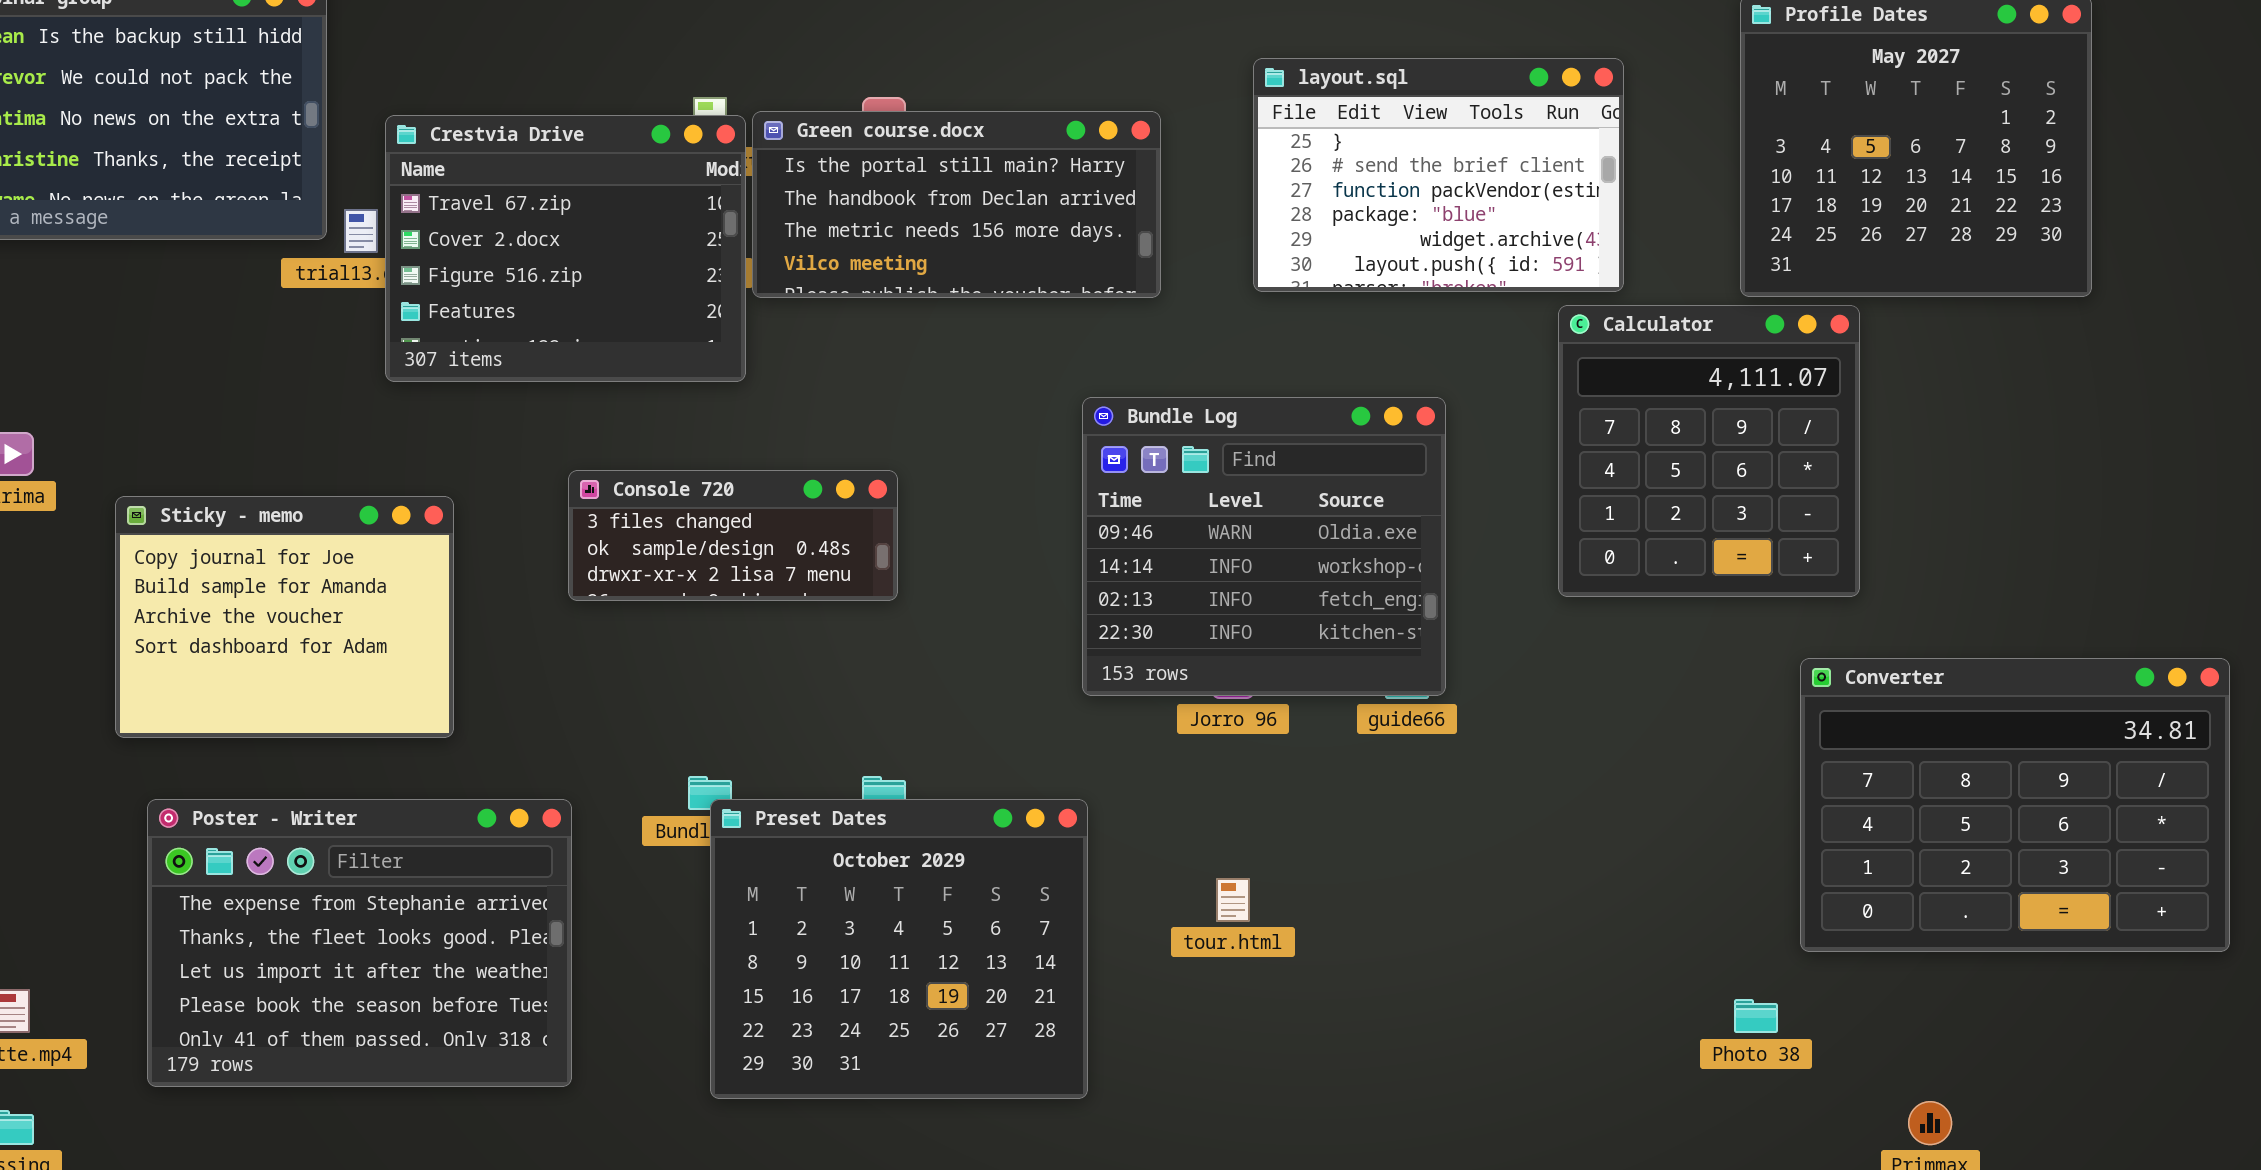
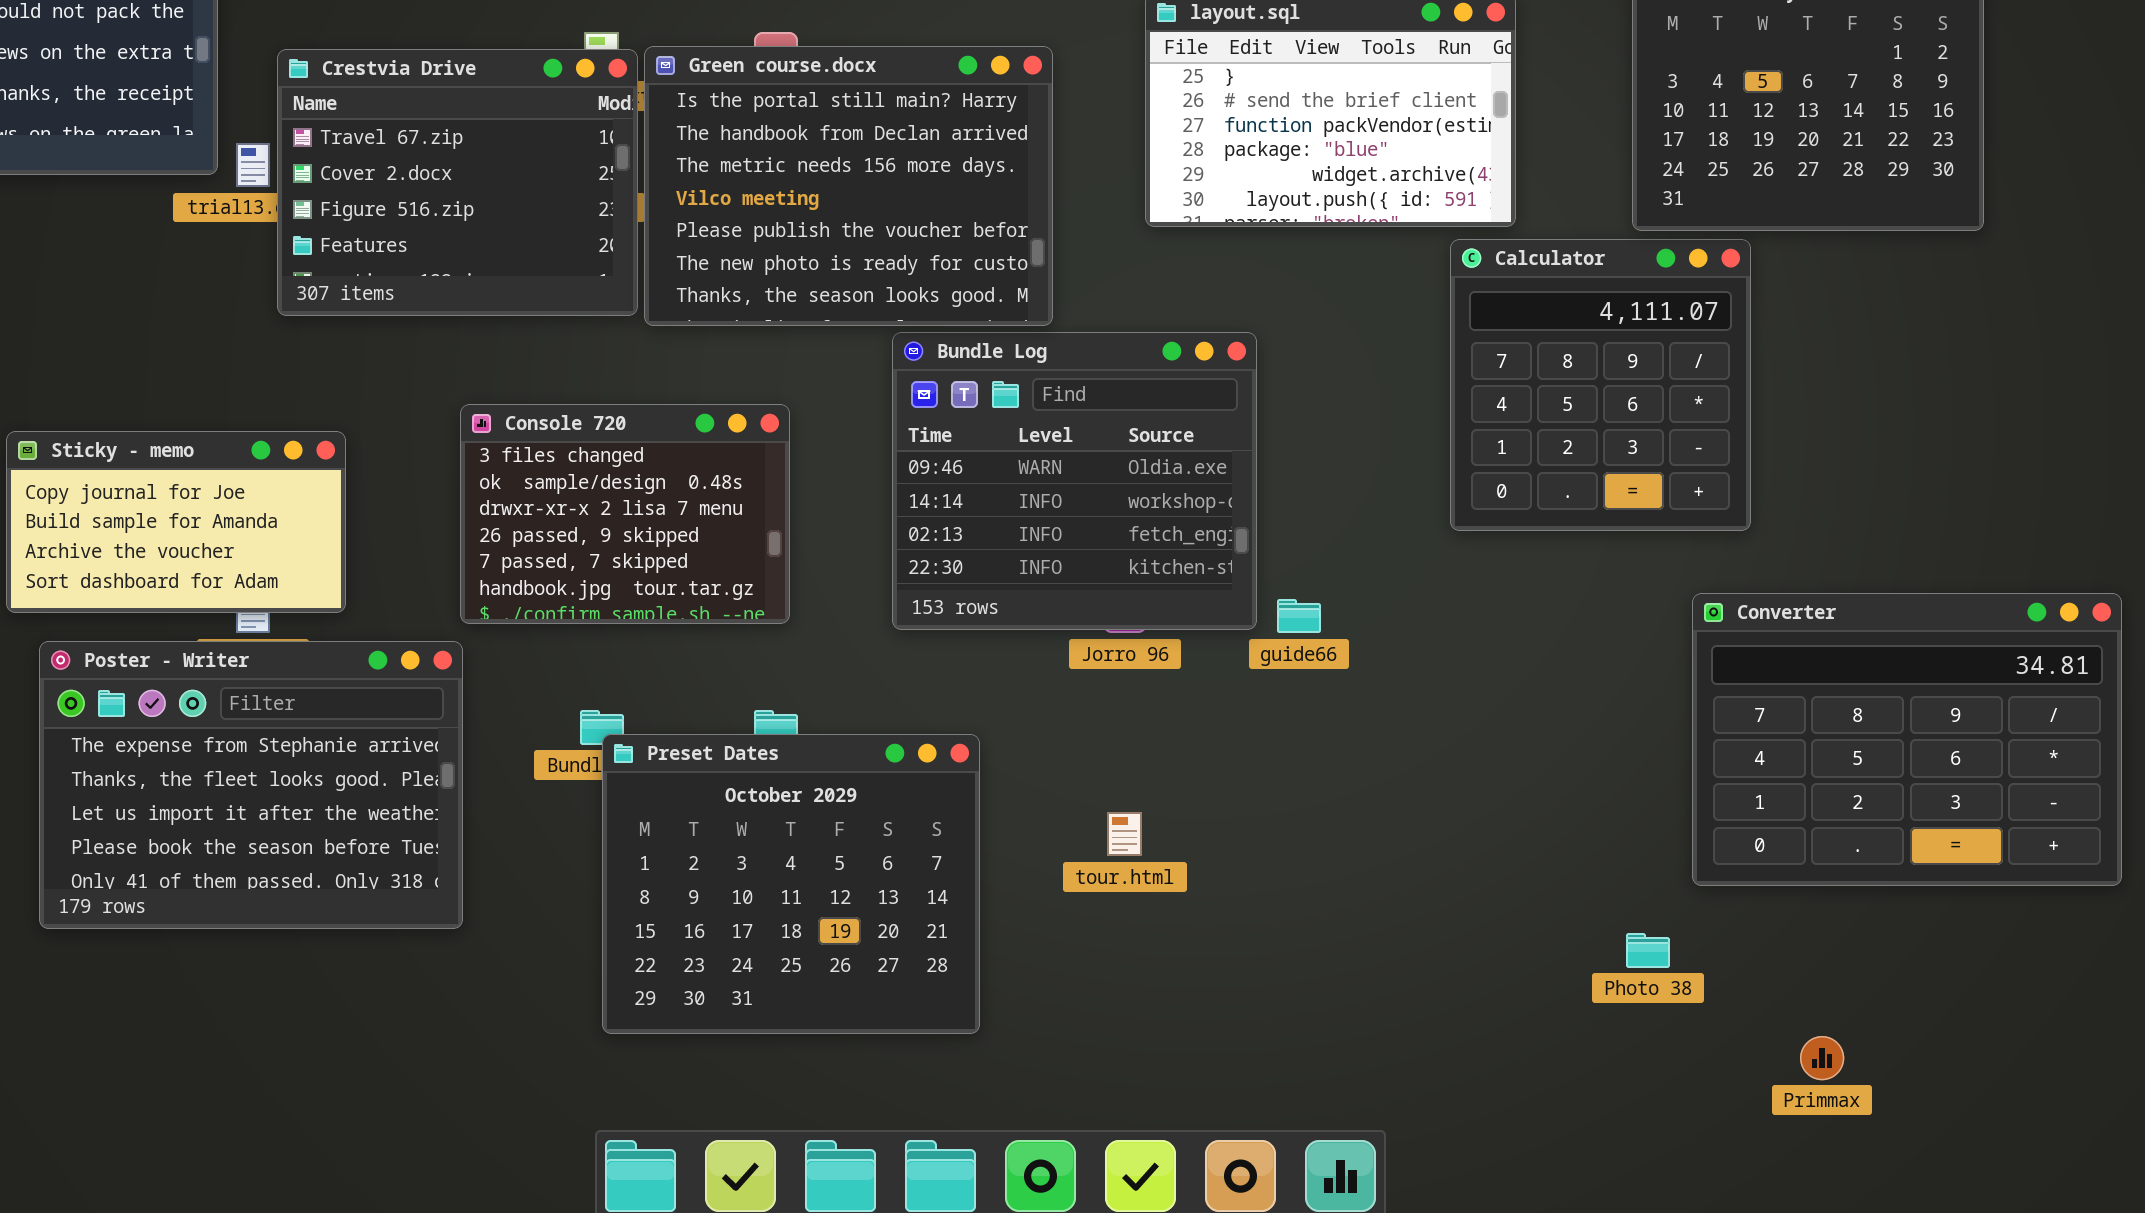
Green course.docx: [752,111,1161,298] -> [644,46,1053,326], resized
Bundle Log: [1082,397,1446,696] -> [892,332,1257,630], moved
Console 720: [568,470,898,601] -> [460,404,790,624], resized
Sticky - memo: [115,496,454,738] -> [6,431,346,613], resized
Poster - Writer: [147,799,572,1087] -> [39,641,463,929], moved

